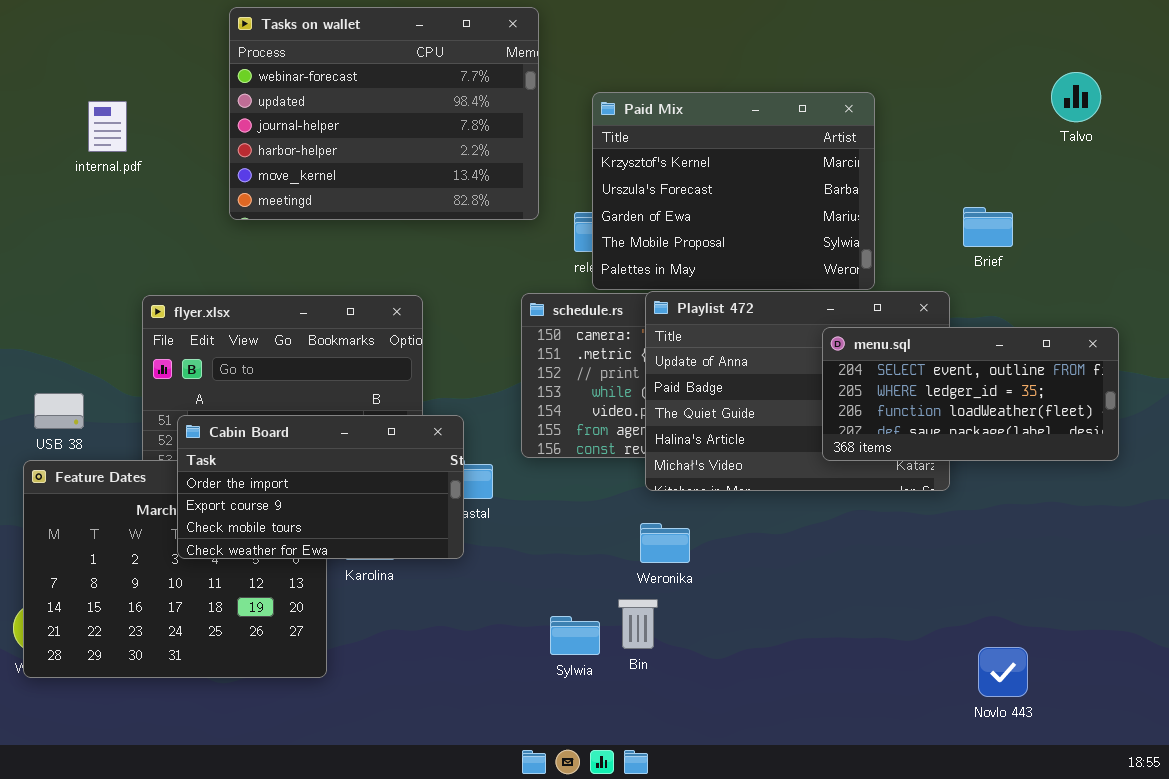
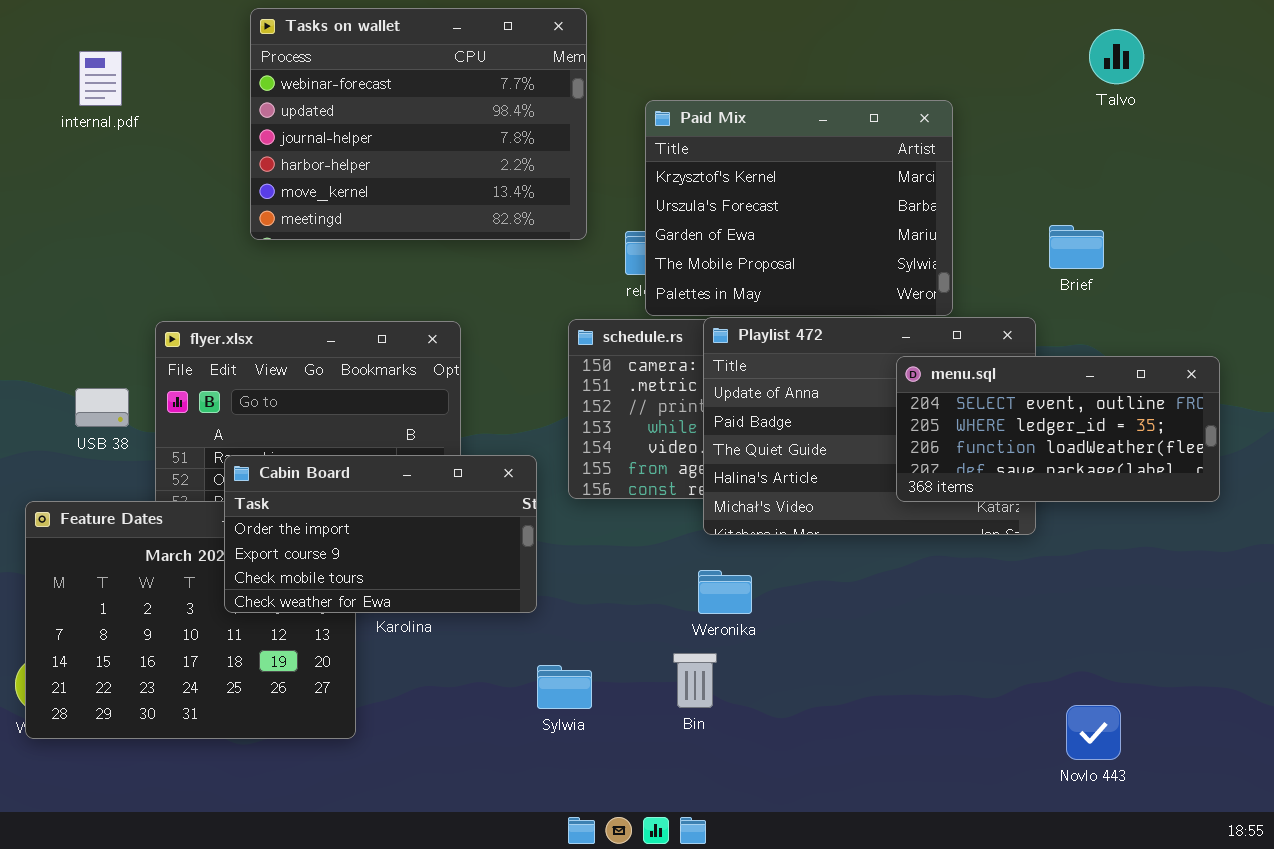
Talvo: [1051,72,1101,122] -> [1089,29,1144,84], moved
internal.pdf: [88,101,127,152] -> [79,51,122,106], moved
USB 38: [34,393,84,429] -> [75,388,129,427], moved
Cabin Board: [177,415,464,559] -> [224,455,537,613], moved
Sylwia: [550,616,600,655] -> [537,665,592,709], moved

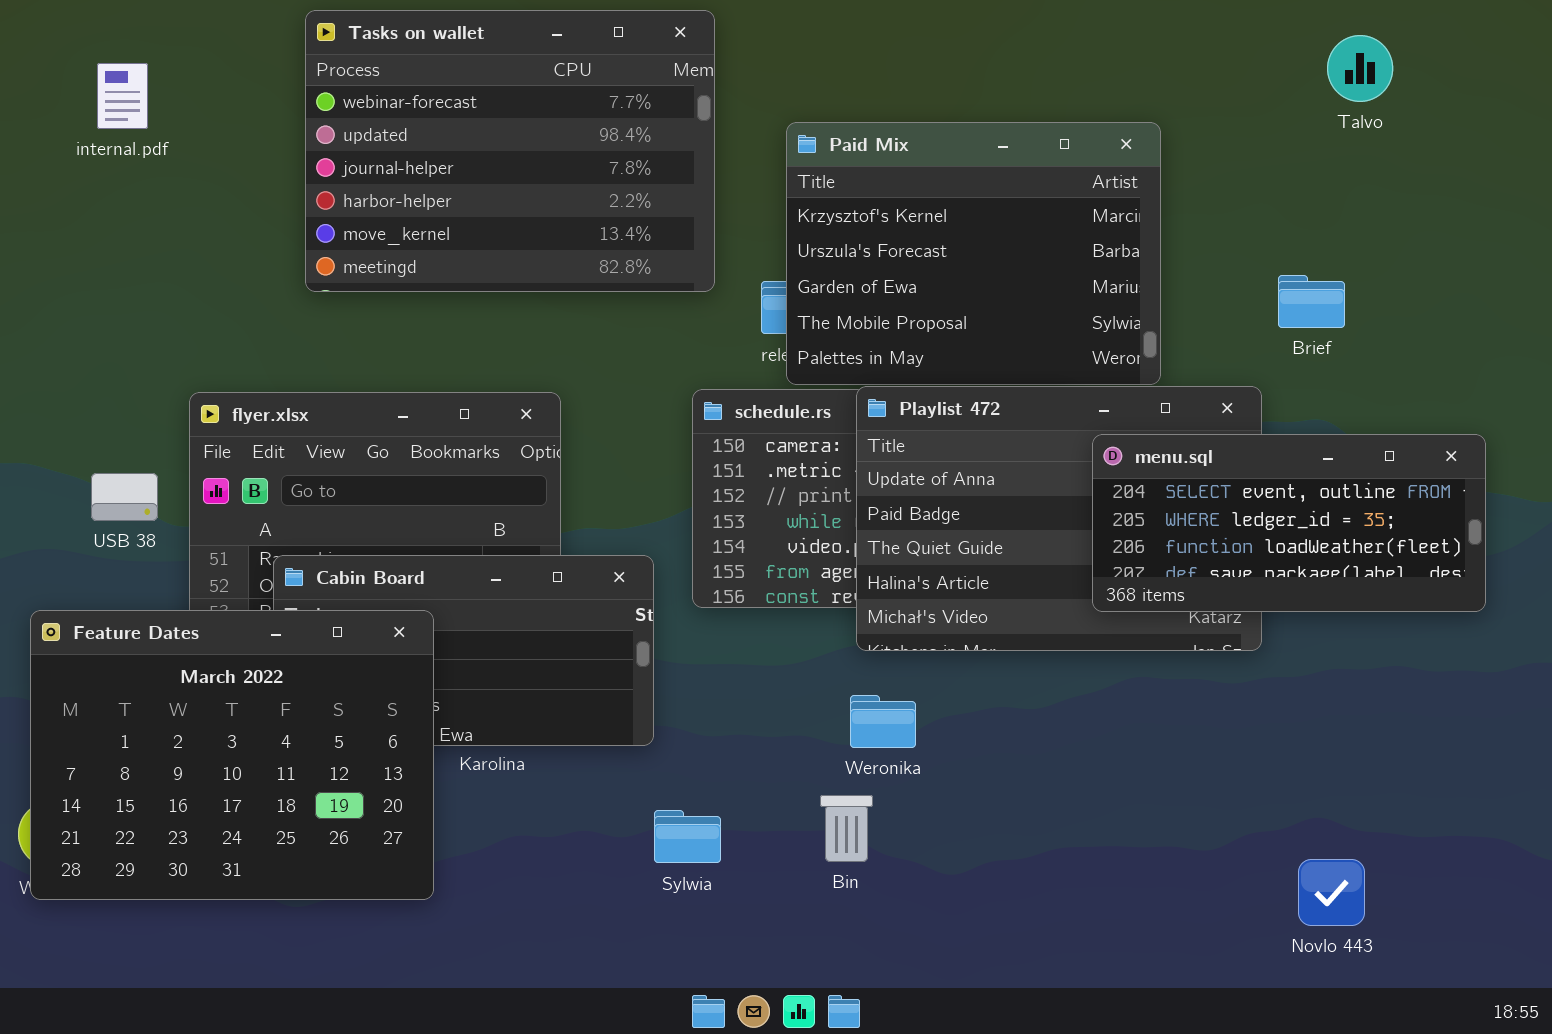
Feature Dates: [25,501,356,739] -> [30,610,434,900], raised

